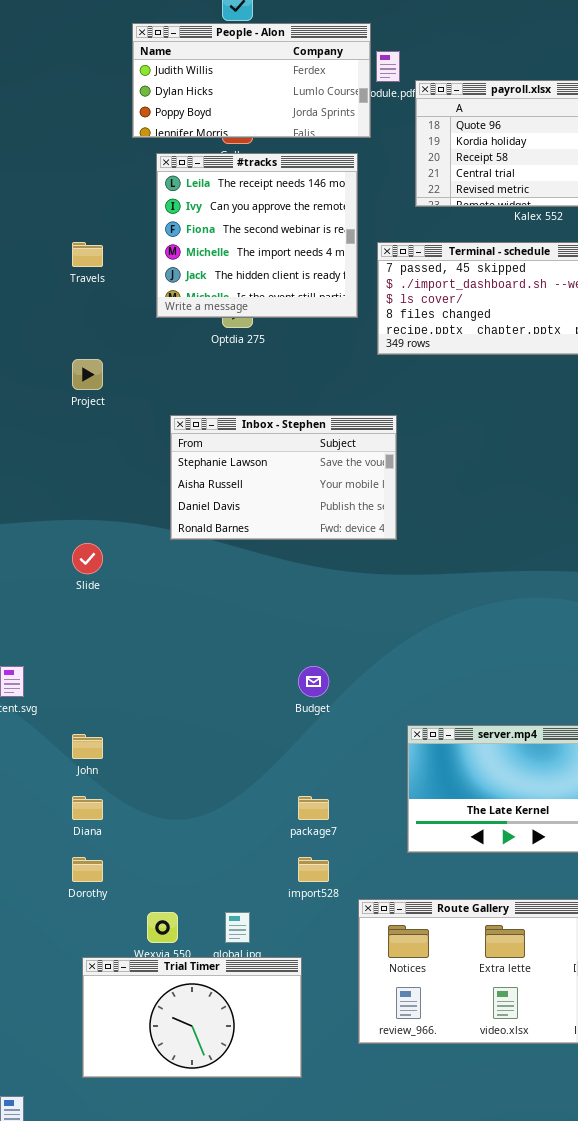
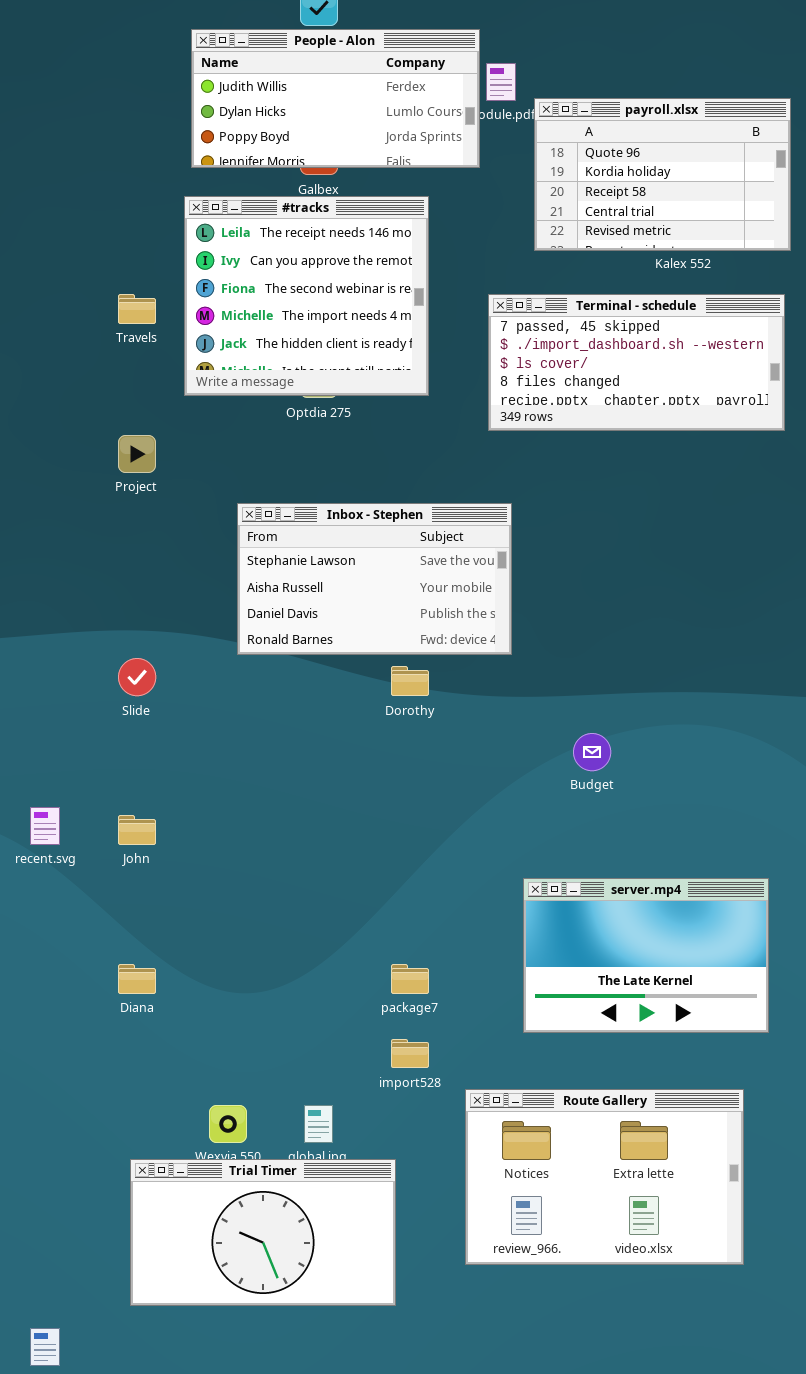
#tracks: [156,153,358,318] -> [184,196,429,396], moved
Budget: [298,666,329,697] -> [573,733,611,771], moved
John: [72,734,103,759] -> [118,815,156,845], moved
Dorothy: [72,857,103,882] -> [391,666,429,696], moved

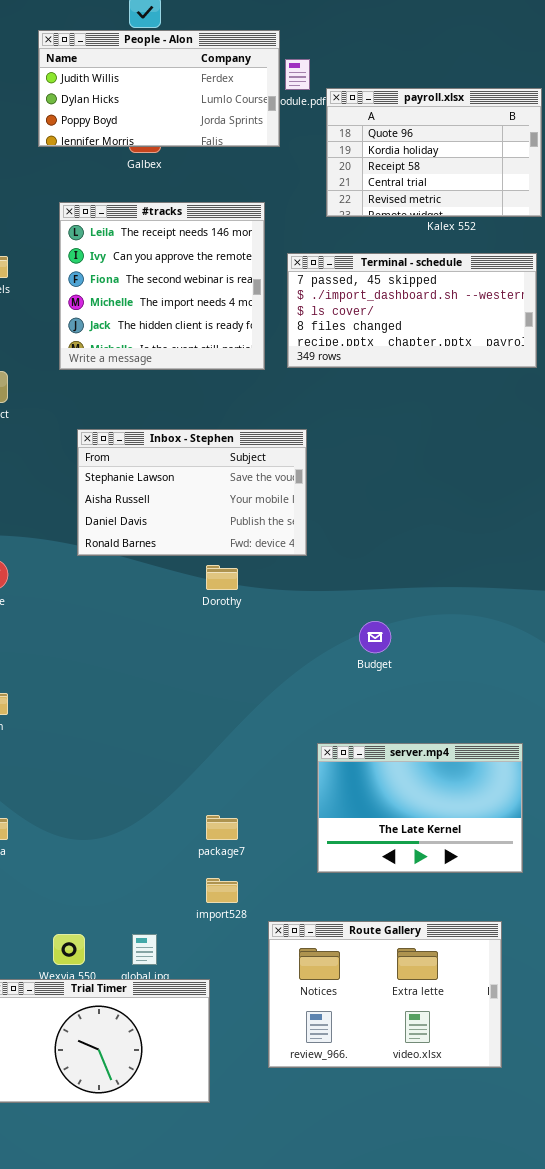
#tracks: [184,196,429,396] -> [59,202,265,370], moved

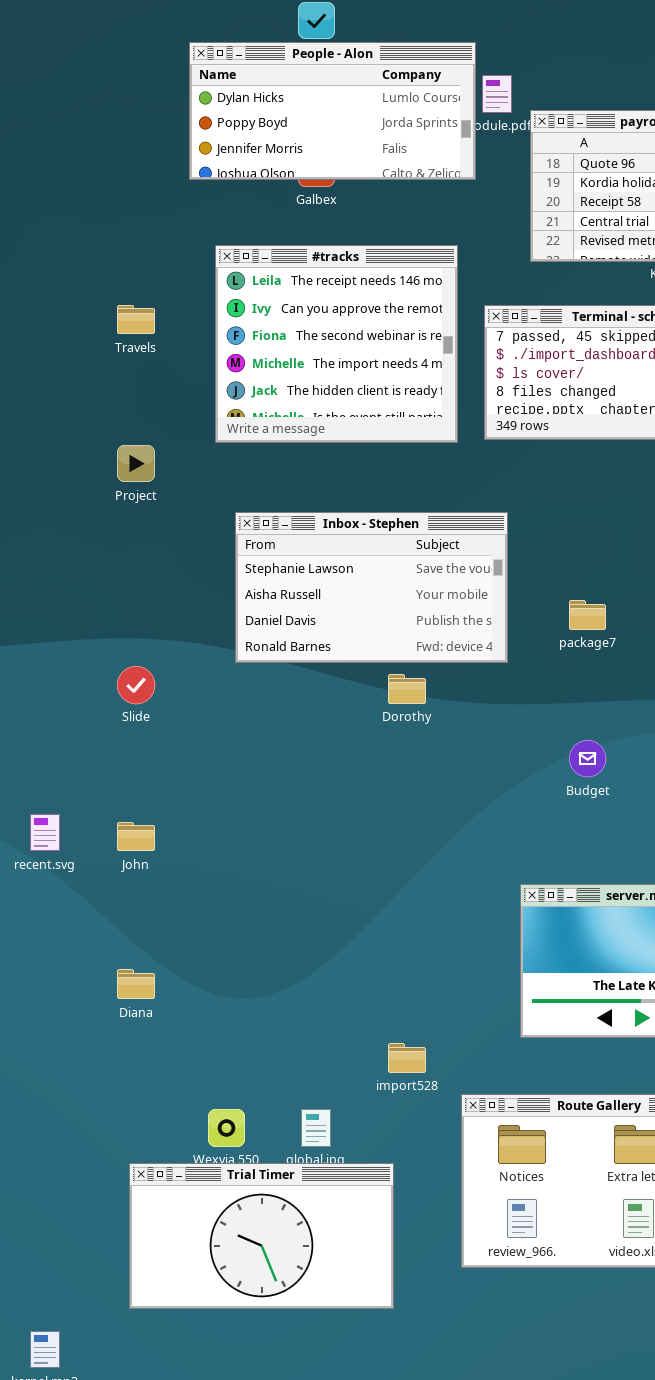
People - Alon: [38,30,280,147] -> [189,42,476,180], scrolled down 1 row
package7: [206,815,238,840] -> [569,600,606,630], moved

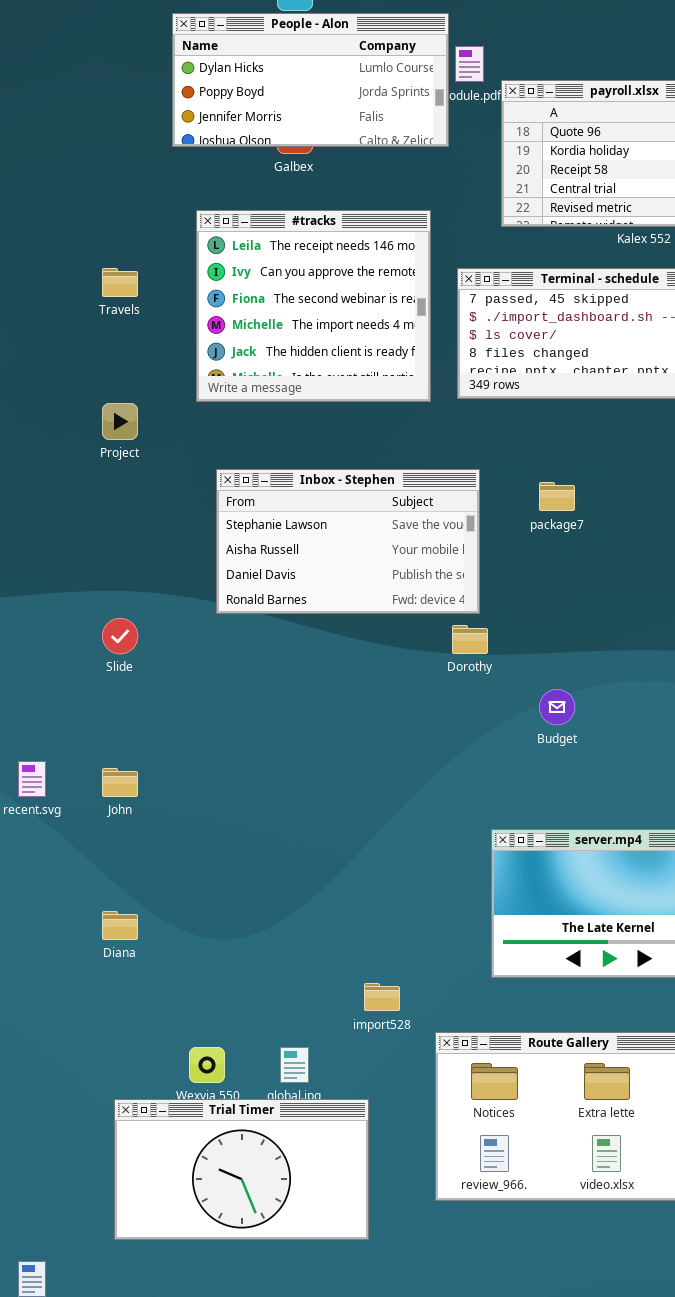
package7: [569,600,606,630] -> [539,482,575,511], moved
Dorothy: [388,674,426,704] -> [452,625,488,654], moved

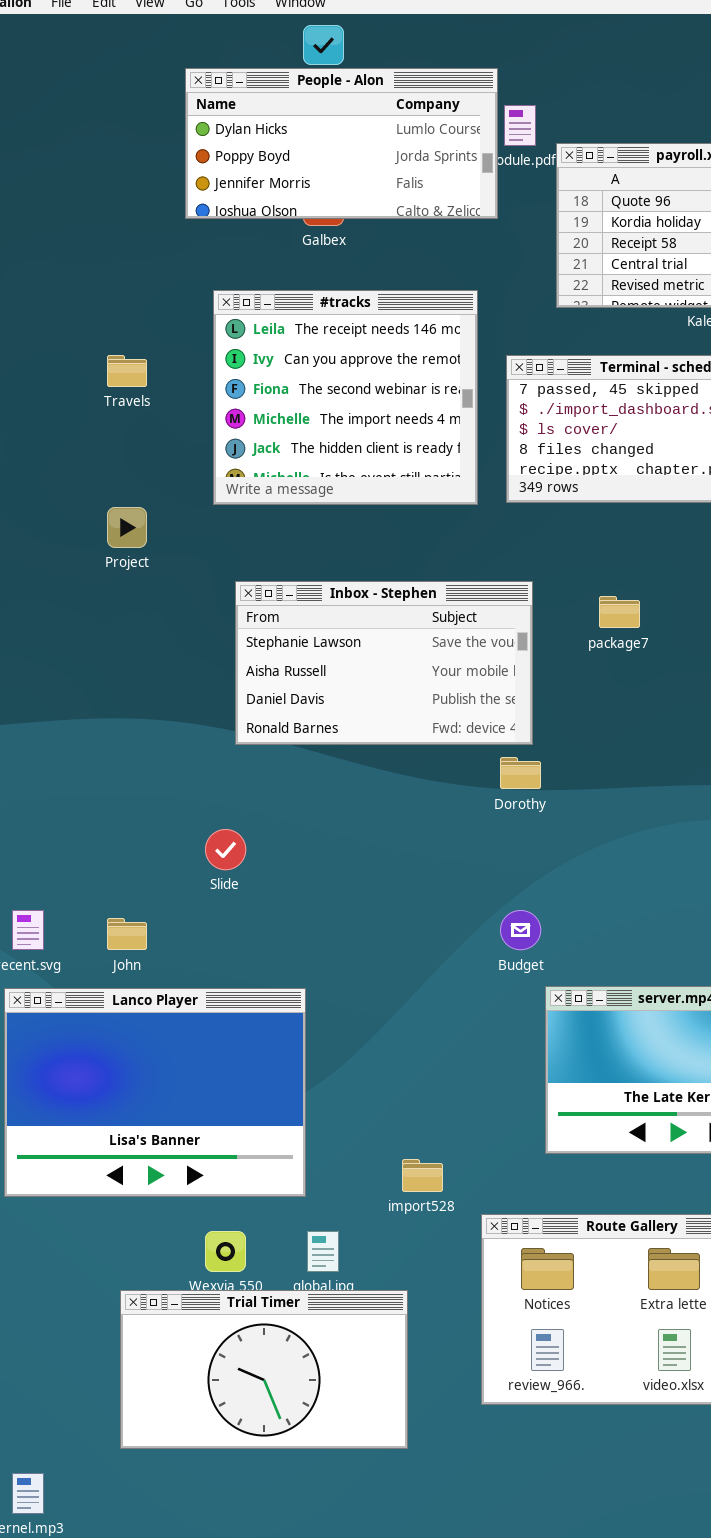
Slide: [102,618,138,654] -> [205,829,246,870], moved
Budget: [539,689,575,725] -> [500,910,541,950], moved
Lanco Player: none -> [4,988,306,1197], opened

